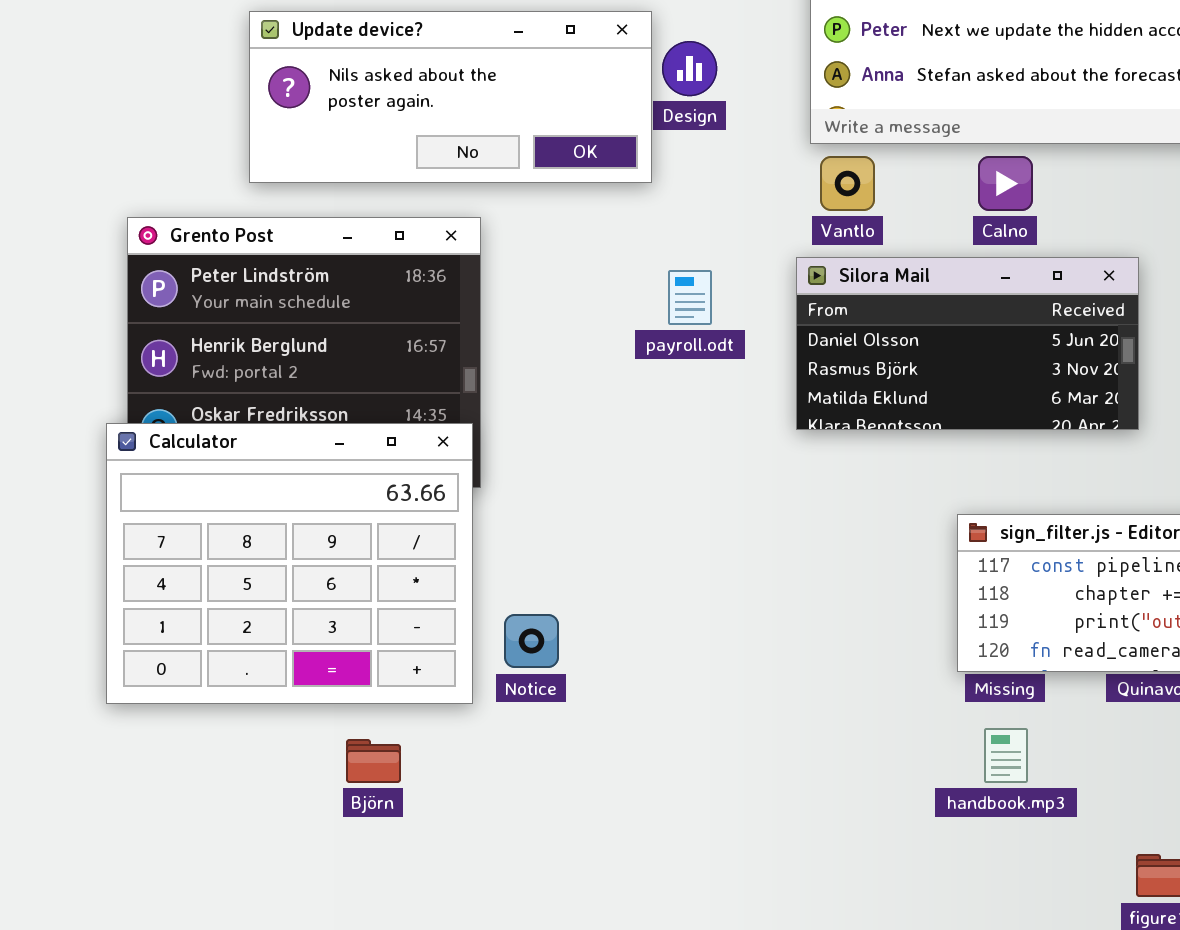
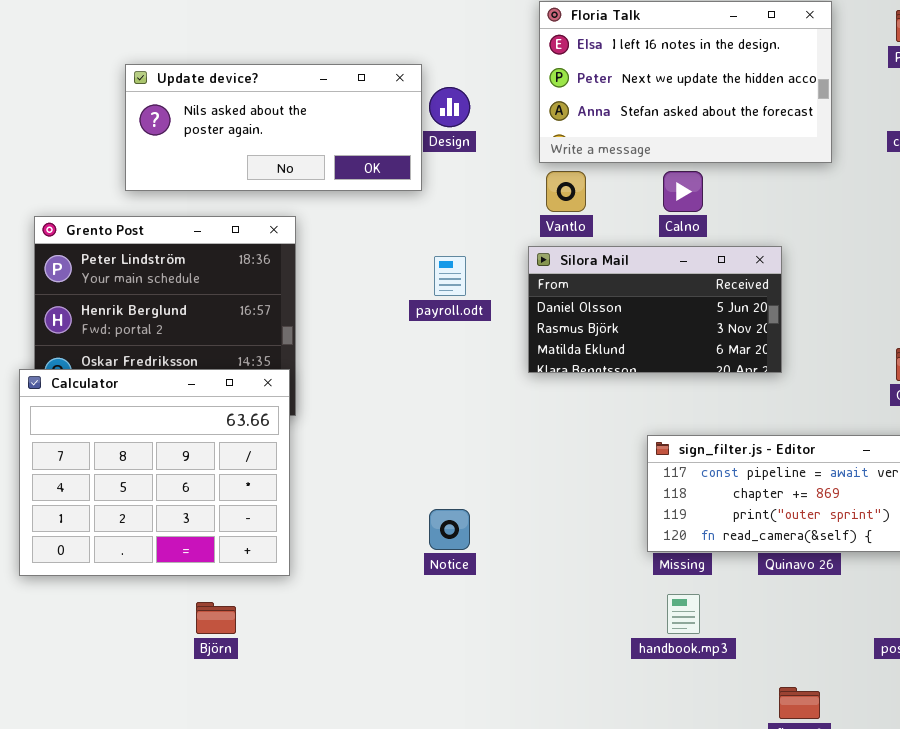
Notice: [504,614,559,668] -> [429,509,470,550], moved

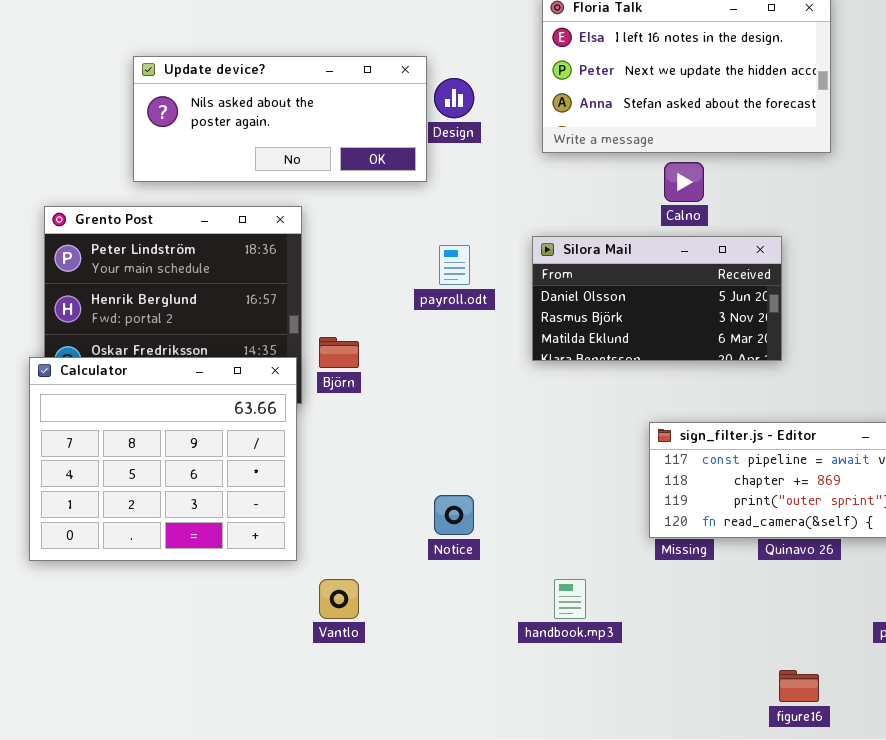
Vantlo: [546,171,586,212] -> [319,579,359,619], moved
handbook.mp3: [667,594,700,634] -> [554,579,586,619], moved
Björn: [196,602,236,634] -> [319,337,359,368], moved

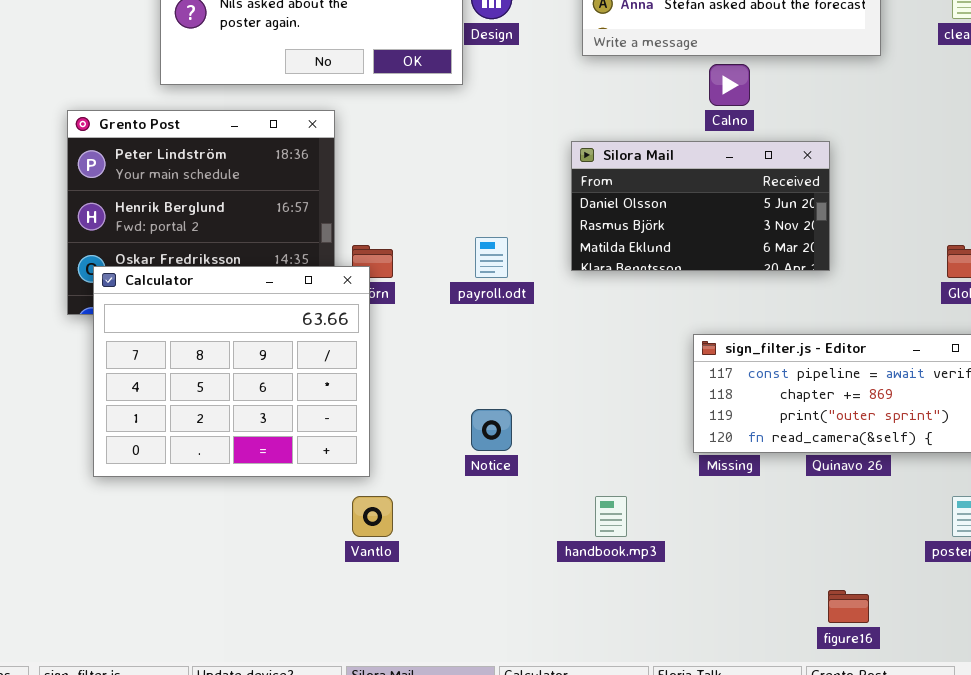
payroll.odt: [439,245,470,285] -> [475,237,508,278], moved
Calculator: [29,357,297,561] -> [93,266,370,477], moved

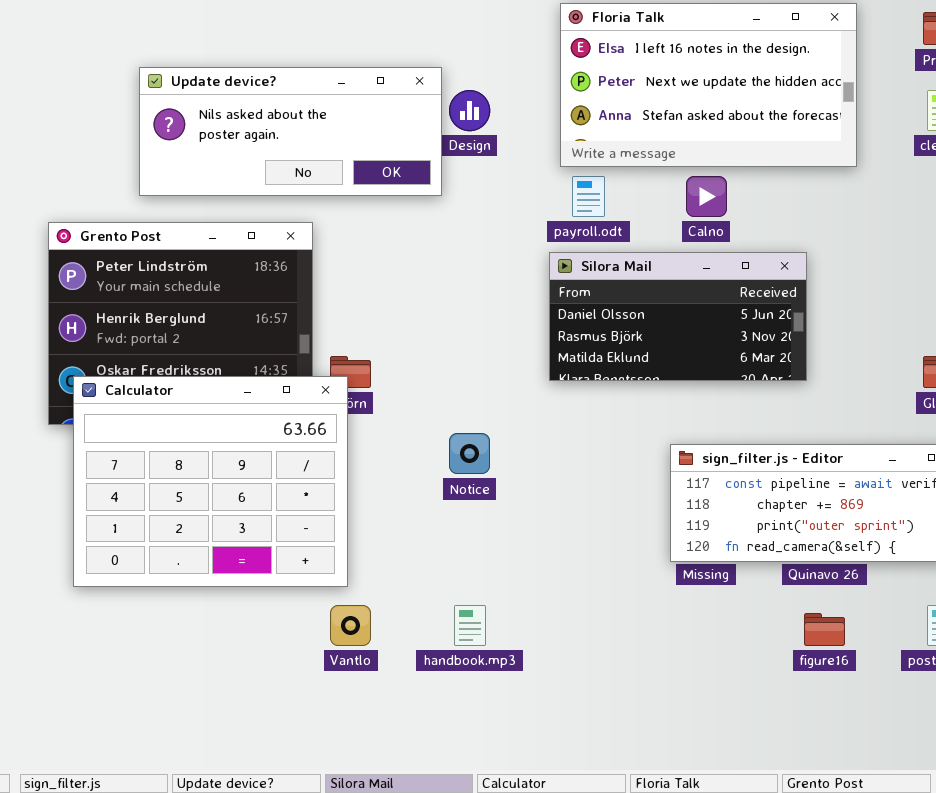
payroll.odt: [475,237,508,278] -> [572,176,605,217], moved
Notice: [471,409,512,451] -> [449,433,490,474], moved
handbook.mp3: [595,496,627,537] -> [454,605,486,646], moved
figure16: [828,590,869,623] -> [804,613,845,646], moved

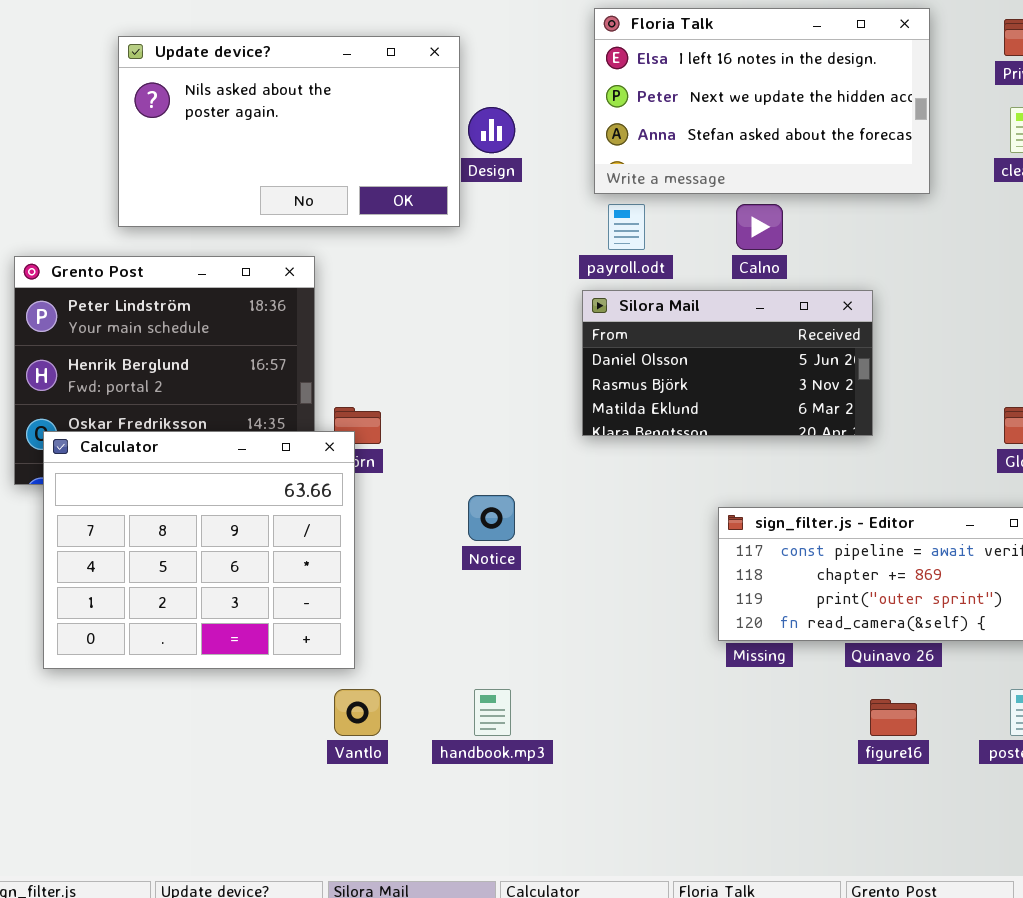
Update device?: [139,67,442,196] -> [118,36,460,227], resized

